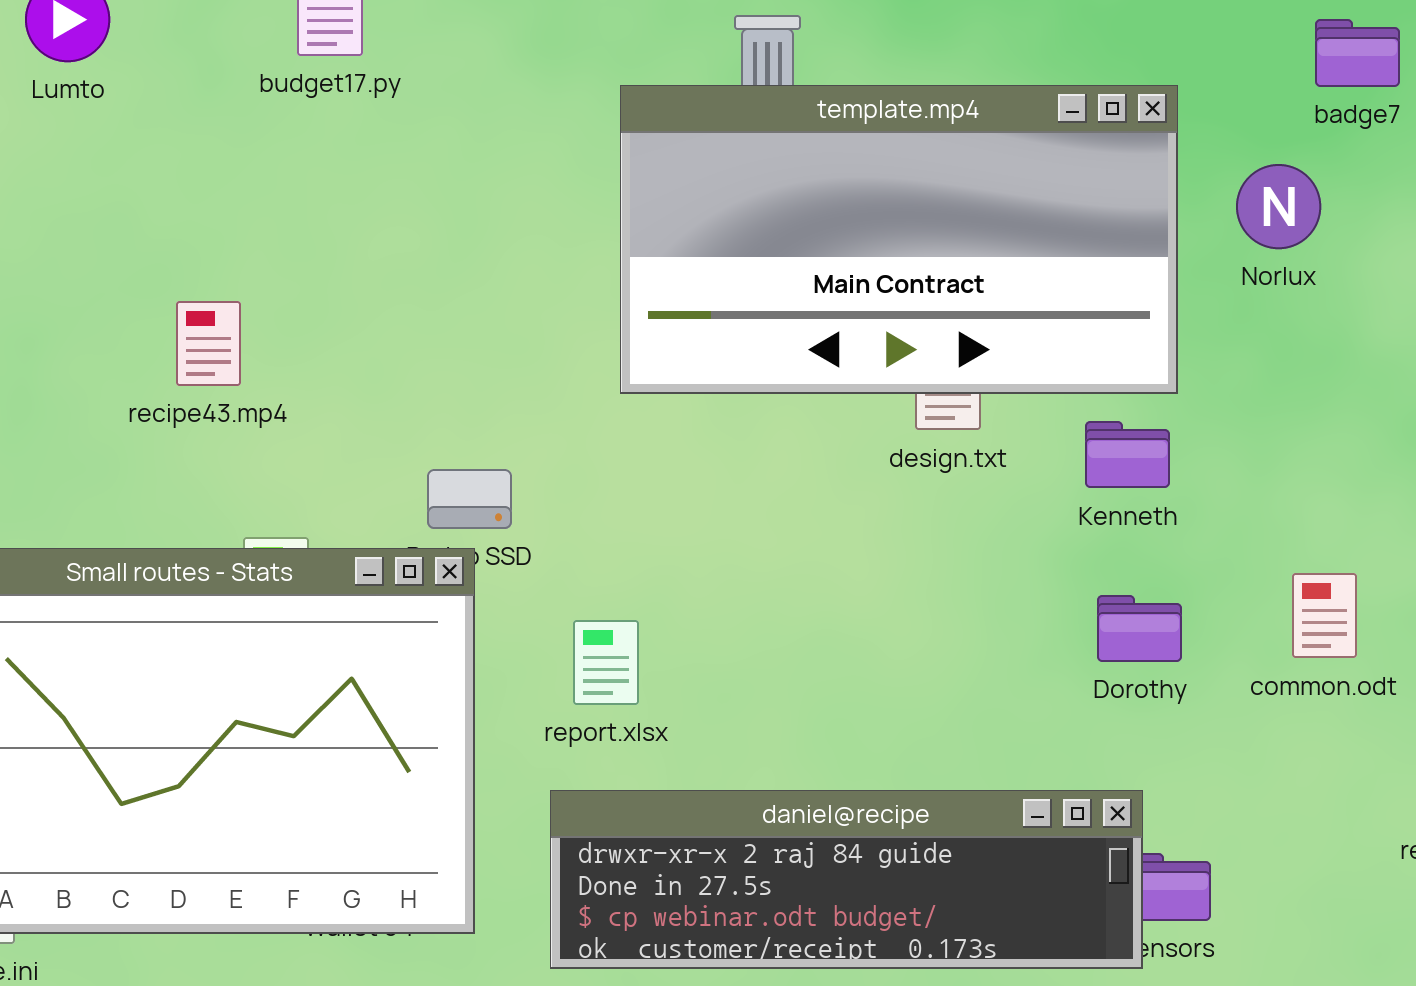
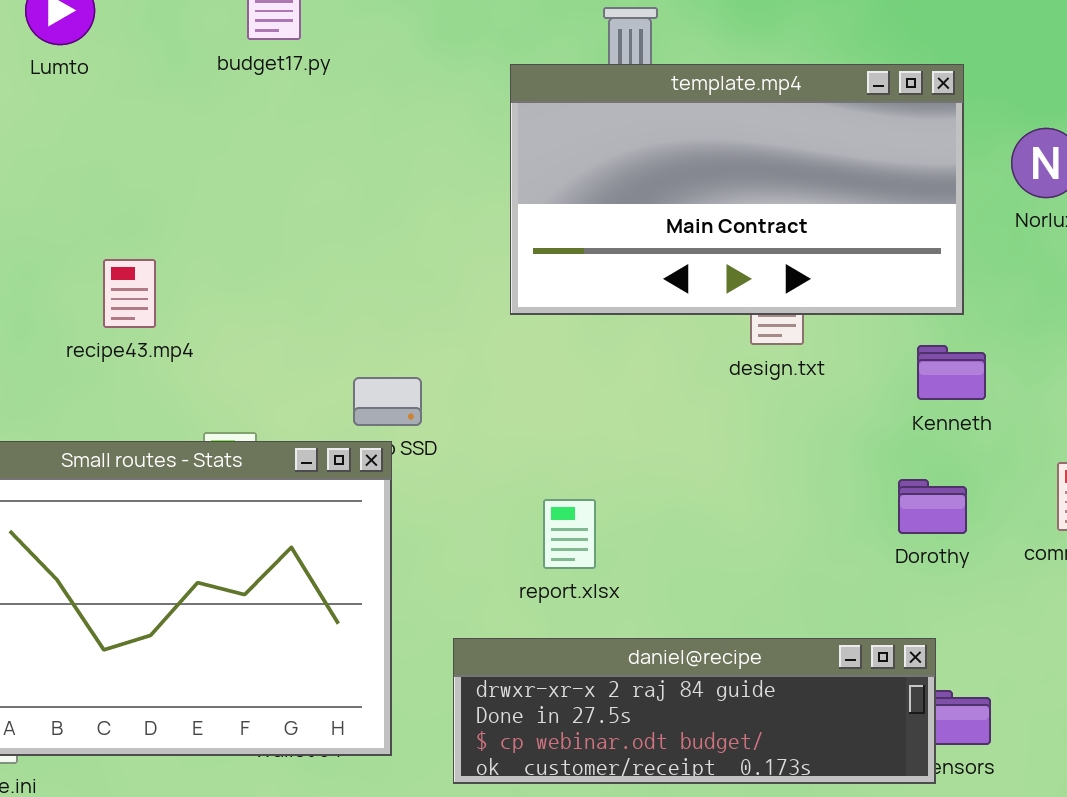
recipe43.mp4: [176,301,241,386] -> [103,259,156,328], moved
Kenneth: [1085,421,1170,488] -> [917,345,986,400], moved
report.xlsx: [573,620,639,705] -> [543,499,596,569], moved

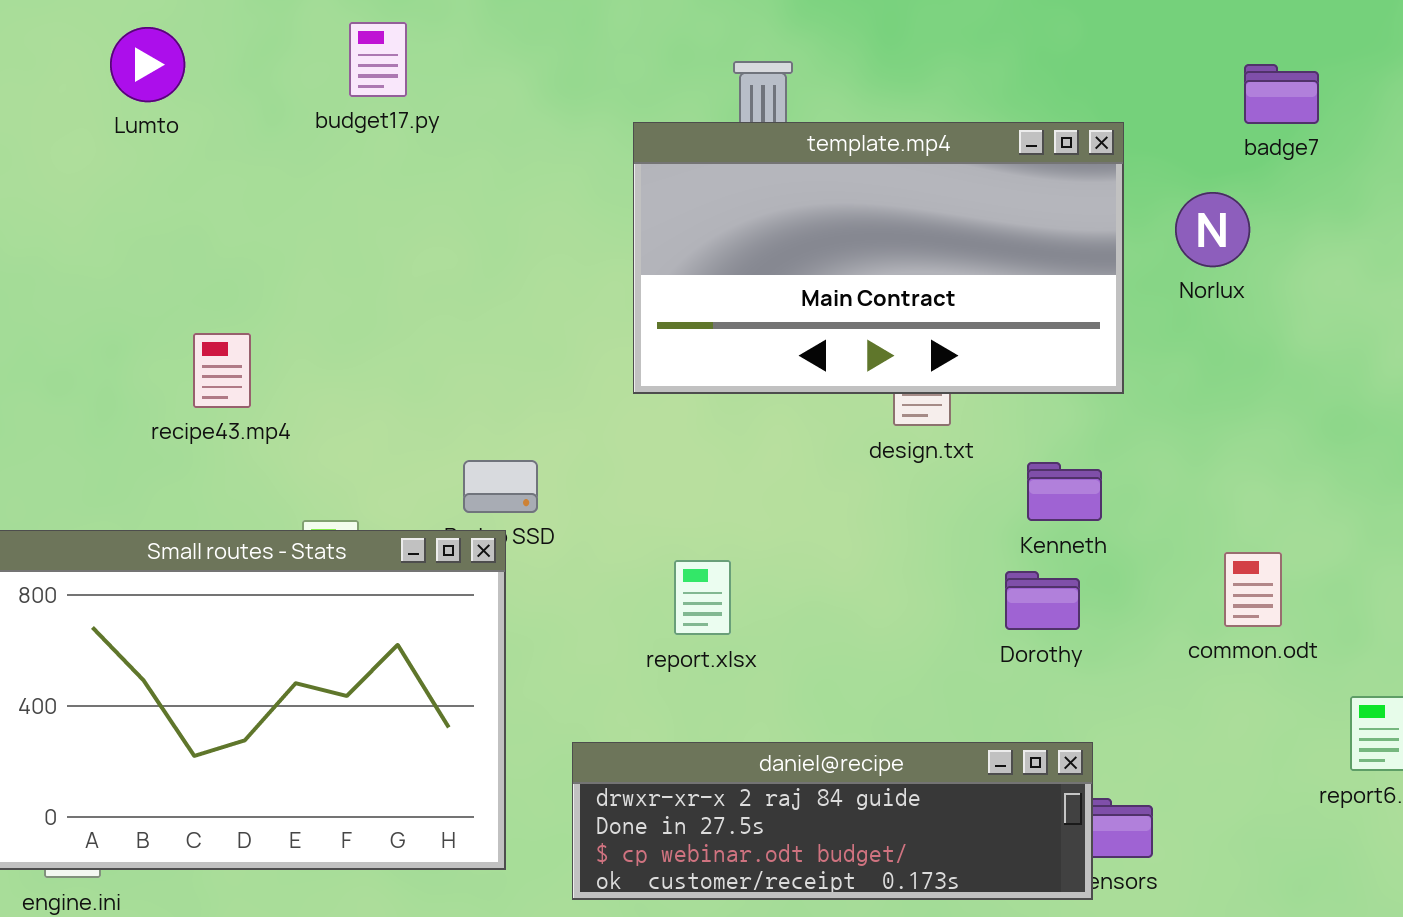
Kenneth: [917,345,986,400] -> [1027,462,1102,521], moved
Dorothy: [898,479,967,534] -> [1005,571,1080,630], moved
report.xlsx: [543,499,596,569] -> [674,560,731,635], moved

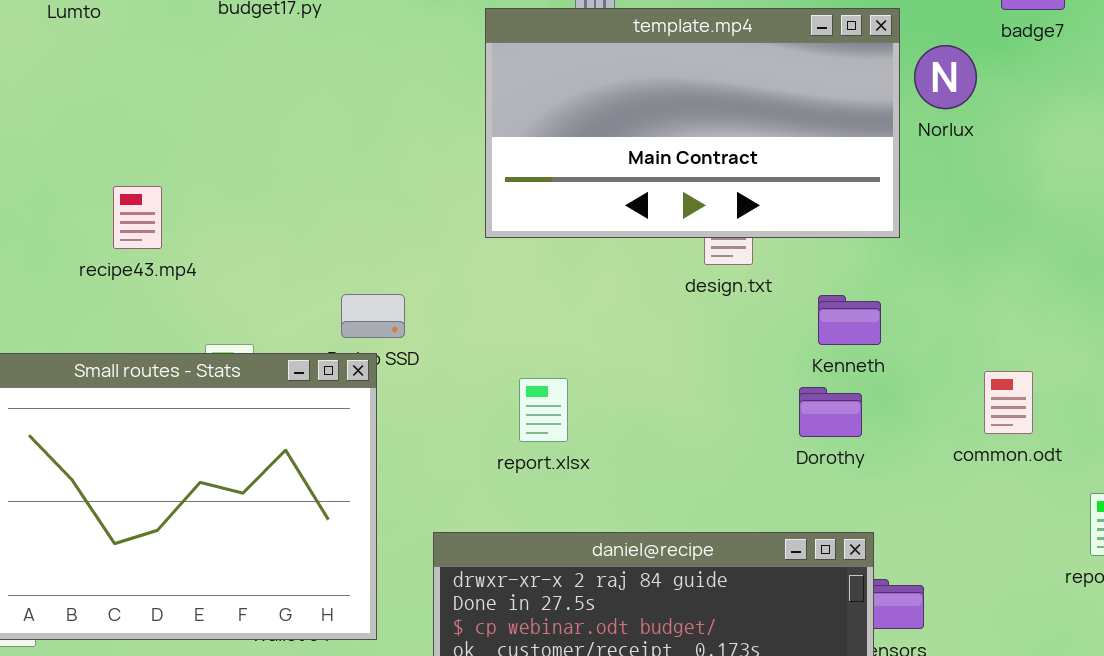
Norlux: [1175,192,1250,267] -> [914,45,977,109], moved

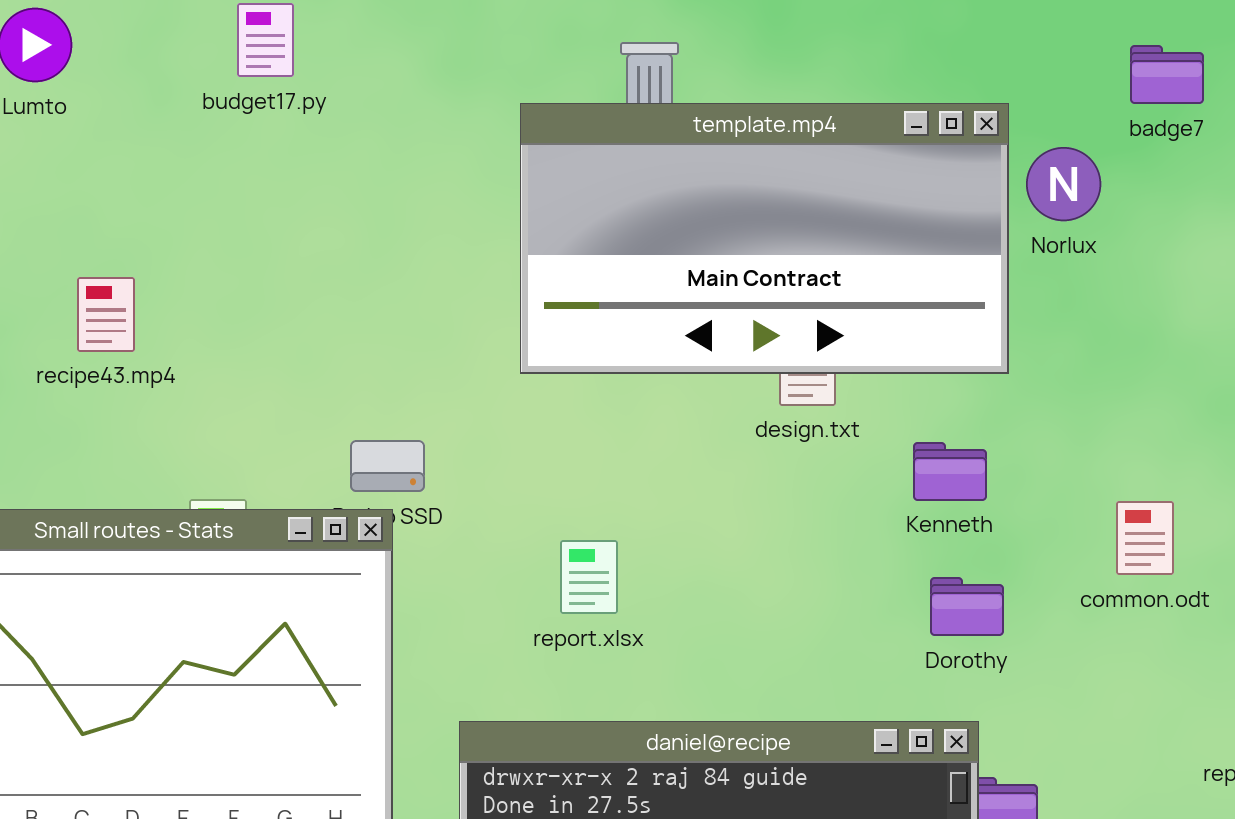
recipe43.mp4: [113,186,162,249] -> [77,277,135,352], moved
common.odt: [984,371,1033,434] -> [1116,501,1174,575], moved
Dorothy: [799,387,862,437] -> [930,577,1004,636], moved

